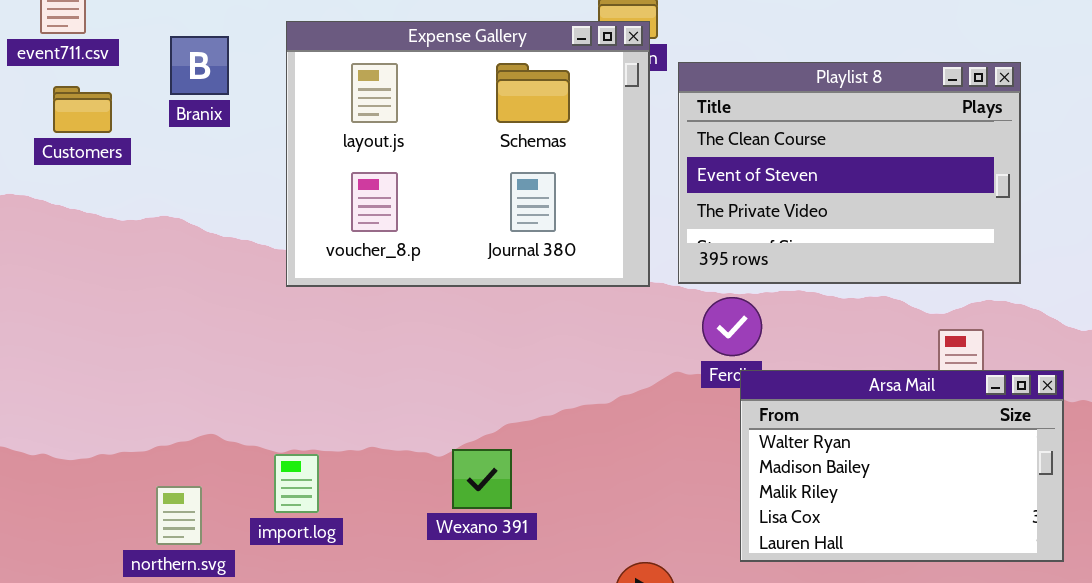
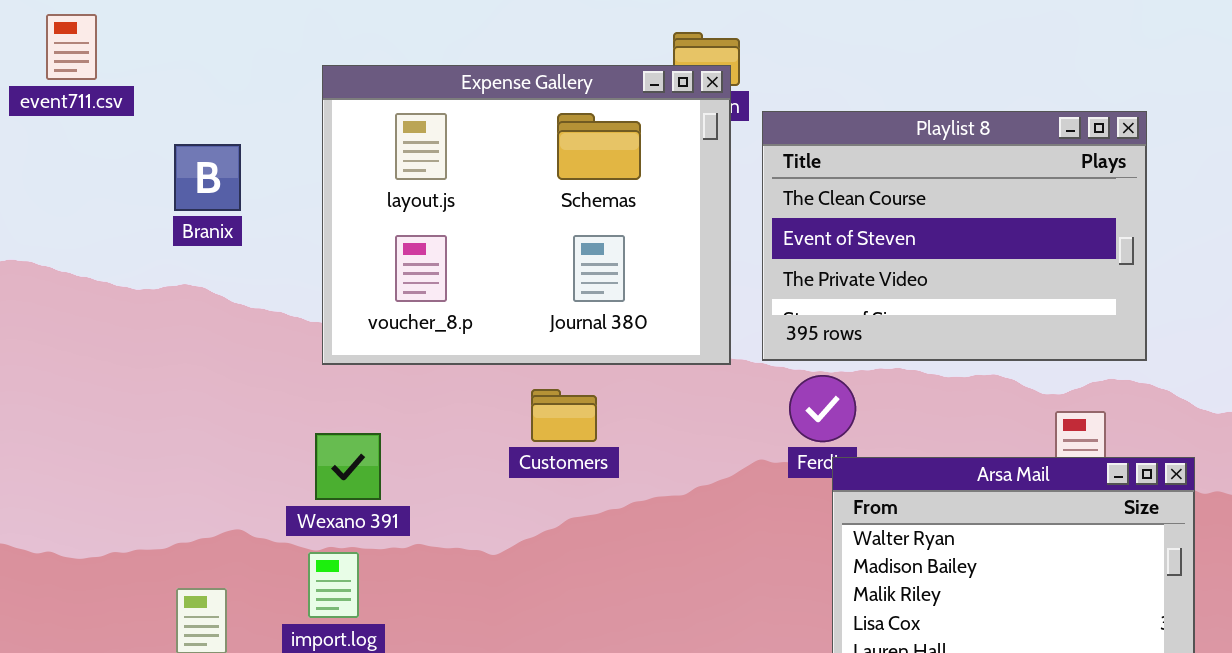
Branix: [170,36,229,95] -> [174,144,241,211], moved
Customers: [53,86,112,133] -> [531,389,597,442], moved
Wexano 391: [452,449,512,509] -> [315,433,381,500], moved

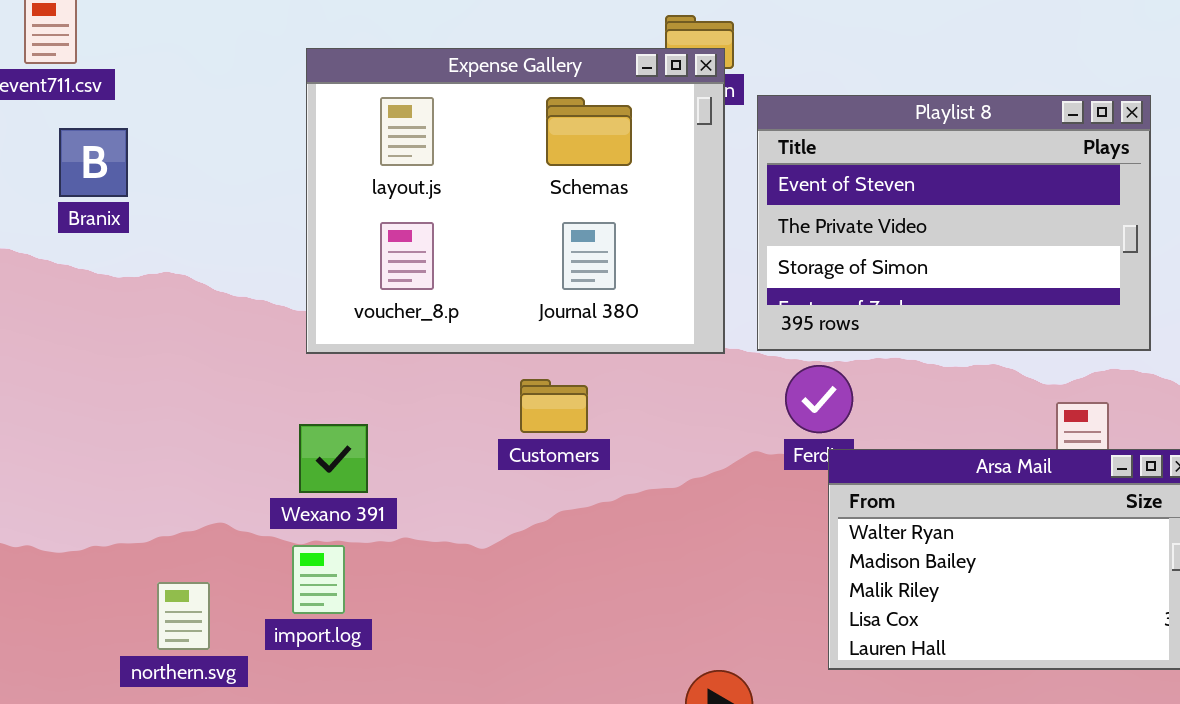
Playlist 8: [762,111,1147,361] -> [757,95,1151,351], scrolled down 1 row
Branix: [174,144,241,211] -> [59,128,128,197], moved

